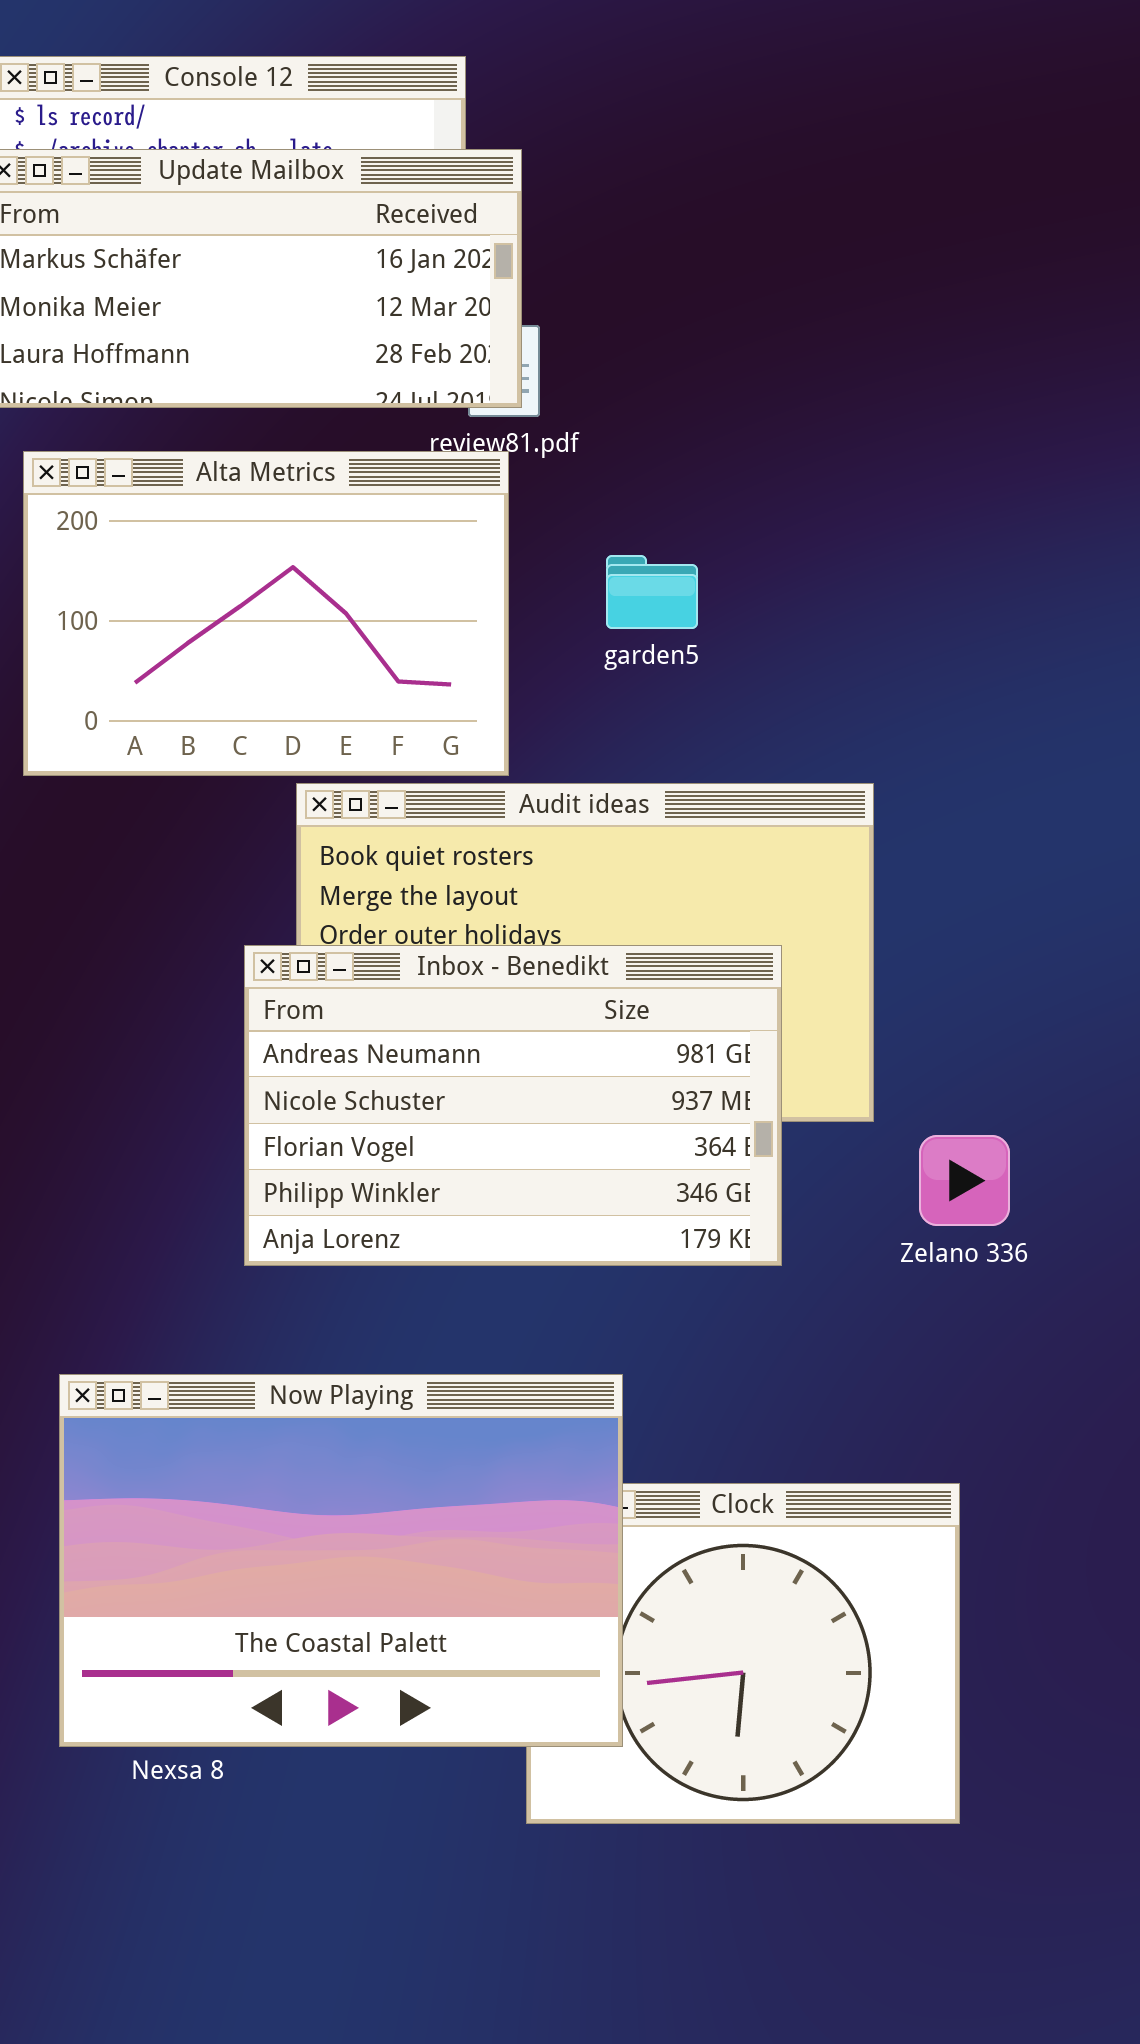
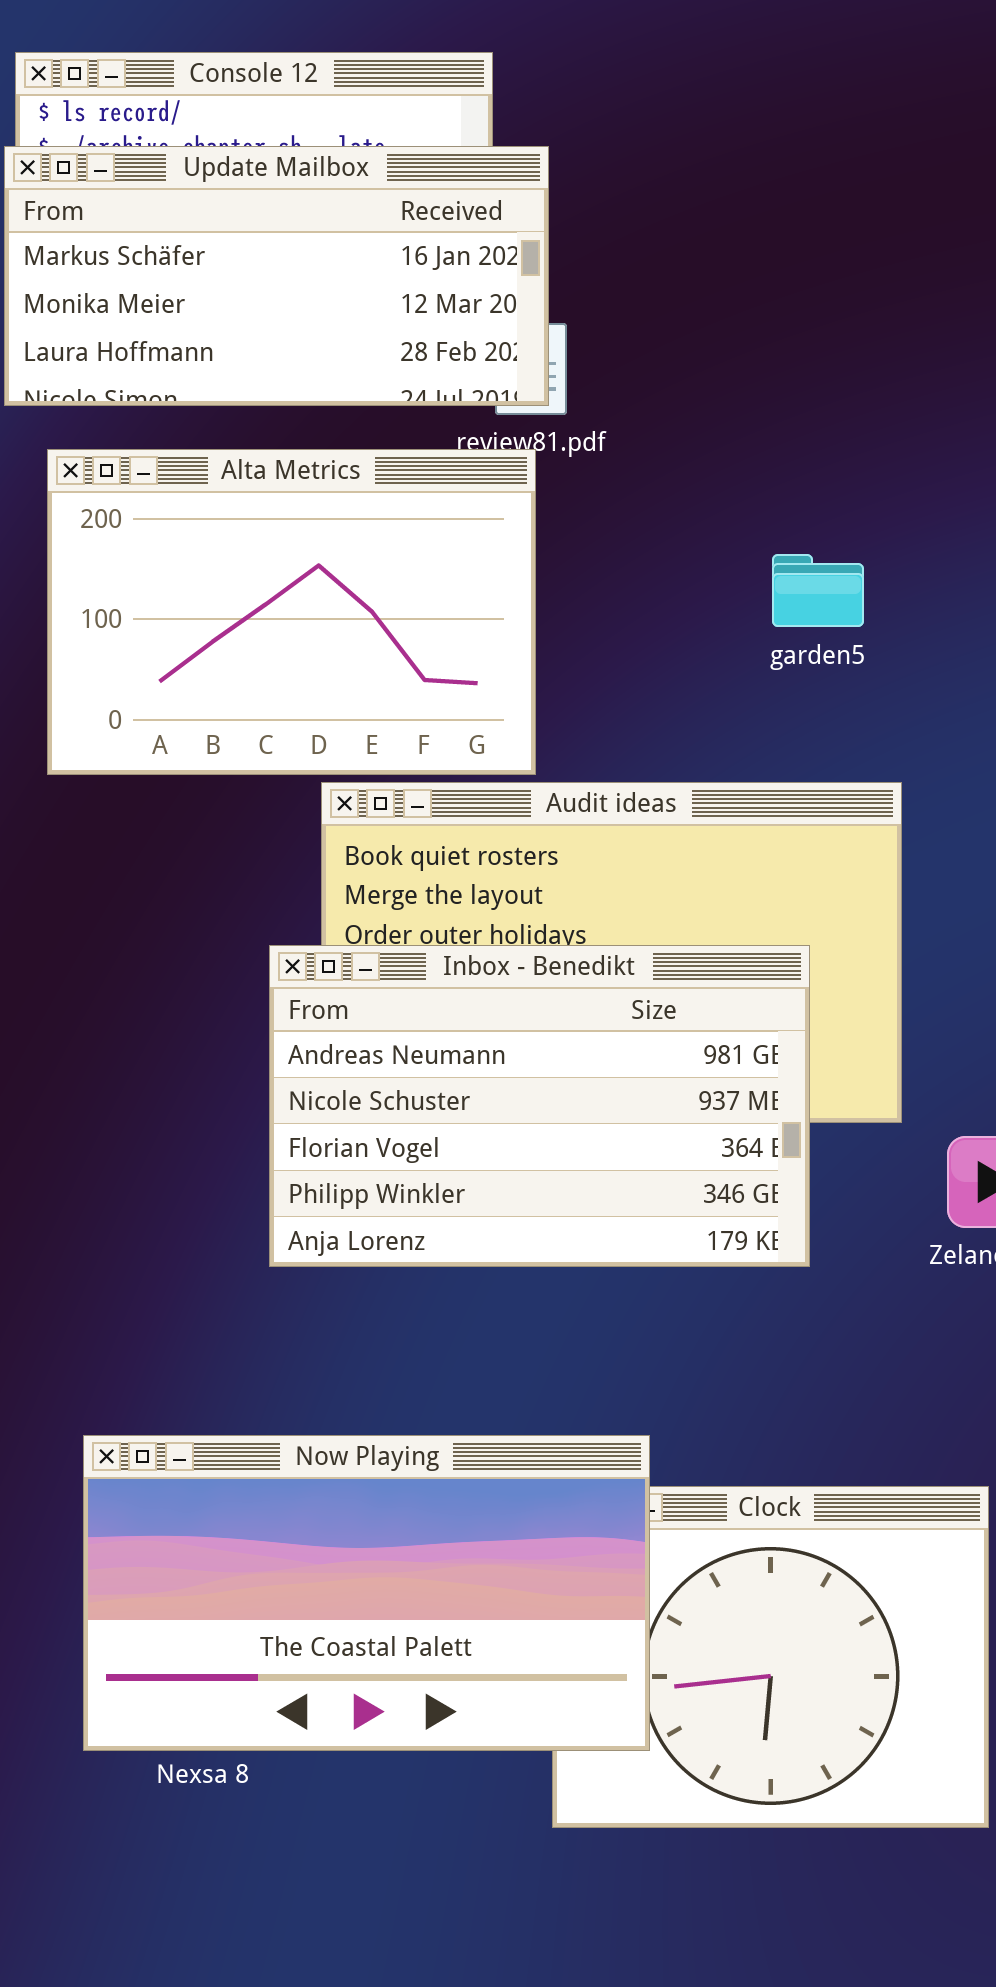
garden5: [606,555,698,629] -> [772,554,864,627], moved
Now Playing: [59,1374,623,1747] -> [83,1435,650,1751], resized

